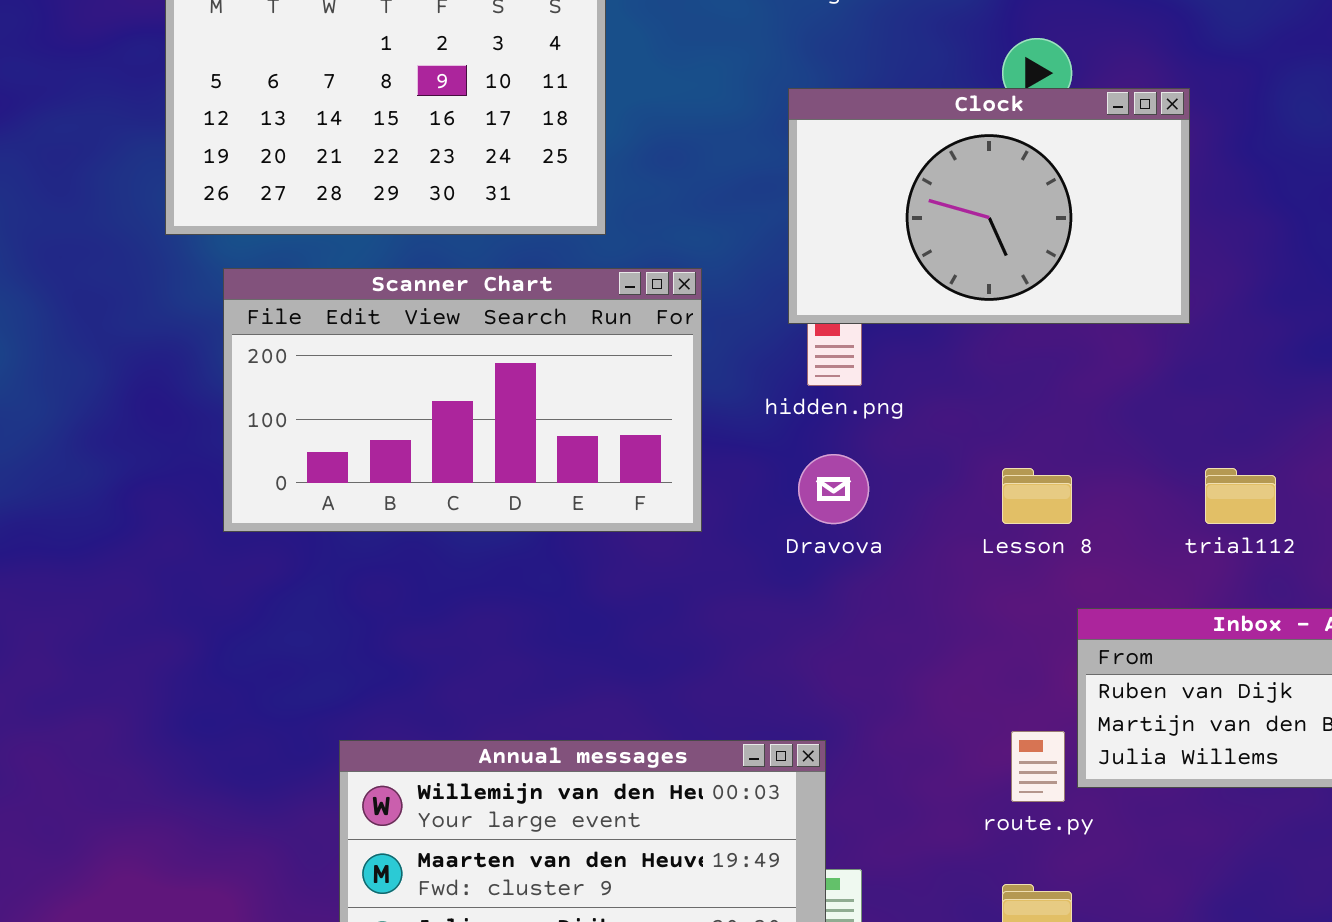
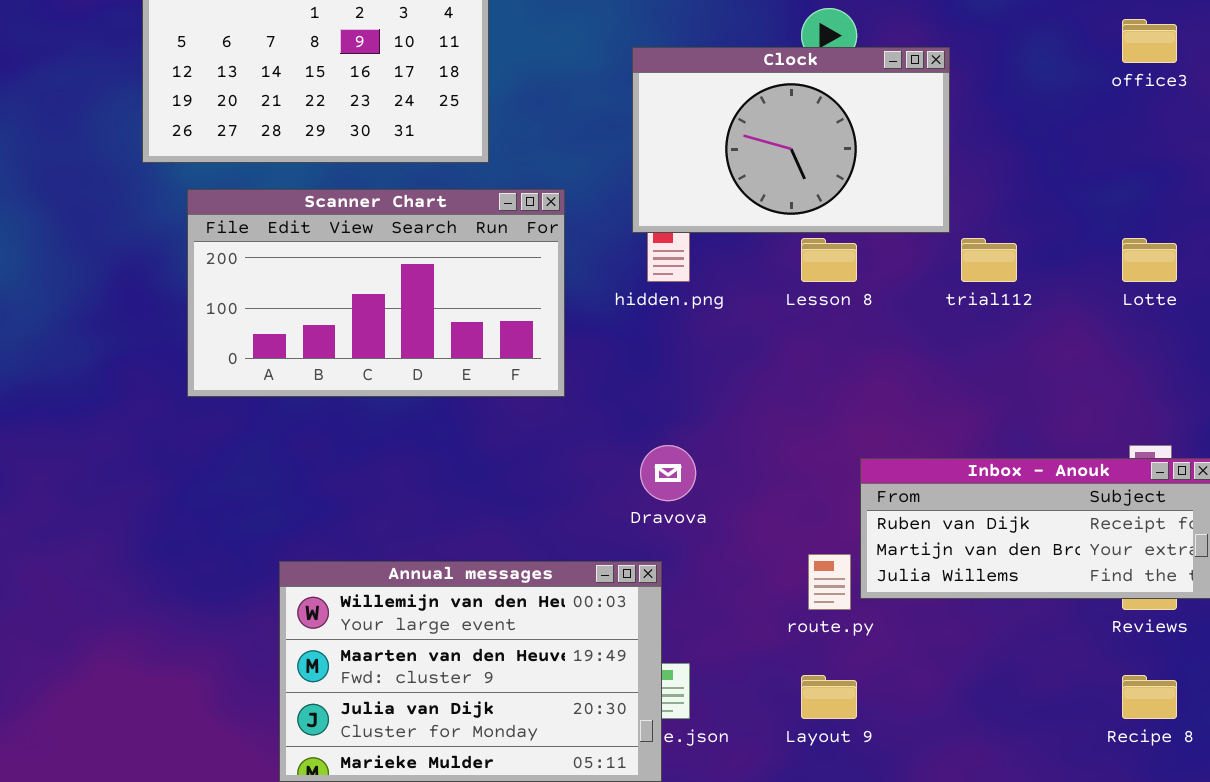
Dravova: [798,454,869,524] -> [640,445,696,501], moved
Lesson 8: [1002,468,1072,524] -> [801,238,857,282], moved
trial112: [1205,468,1276,524] -> [961,238,1017,282], moved

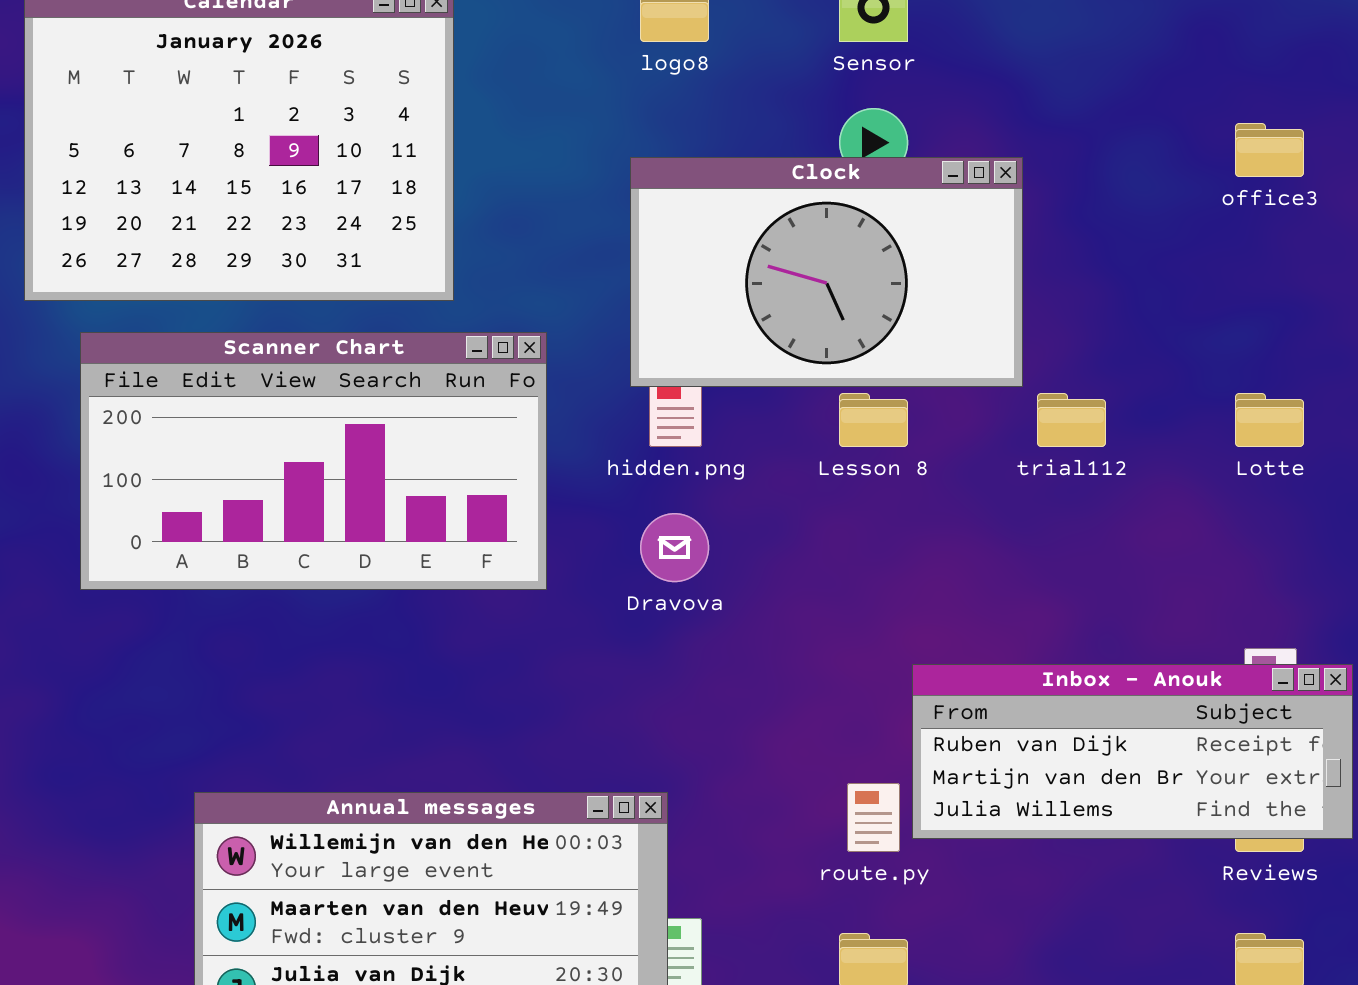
Dravova: [640,445,696,501] -> [640,513,709,582], moved

